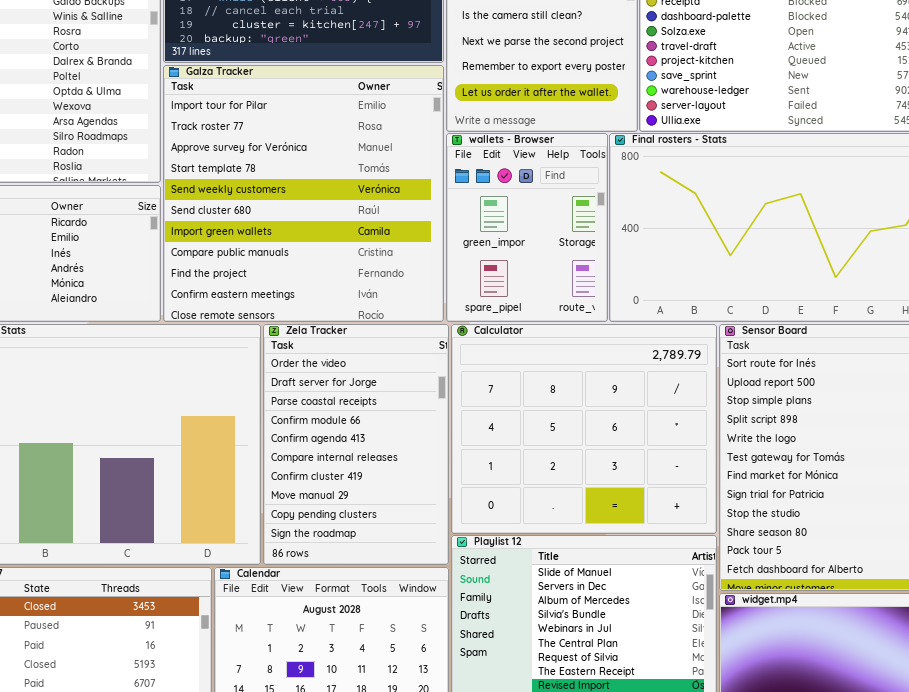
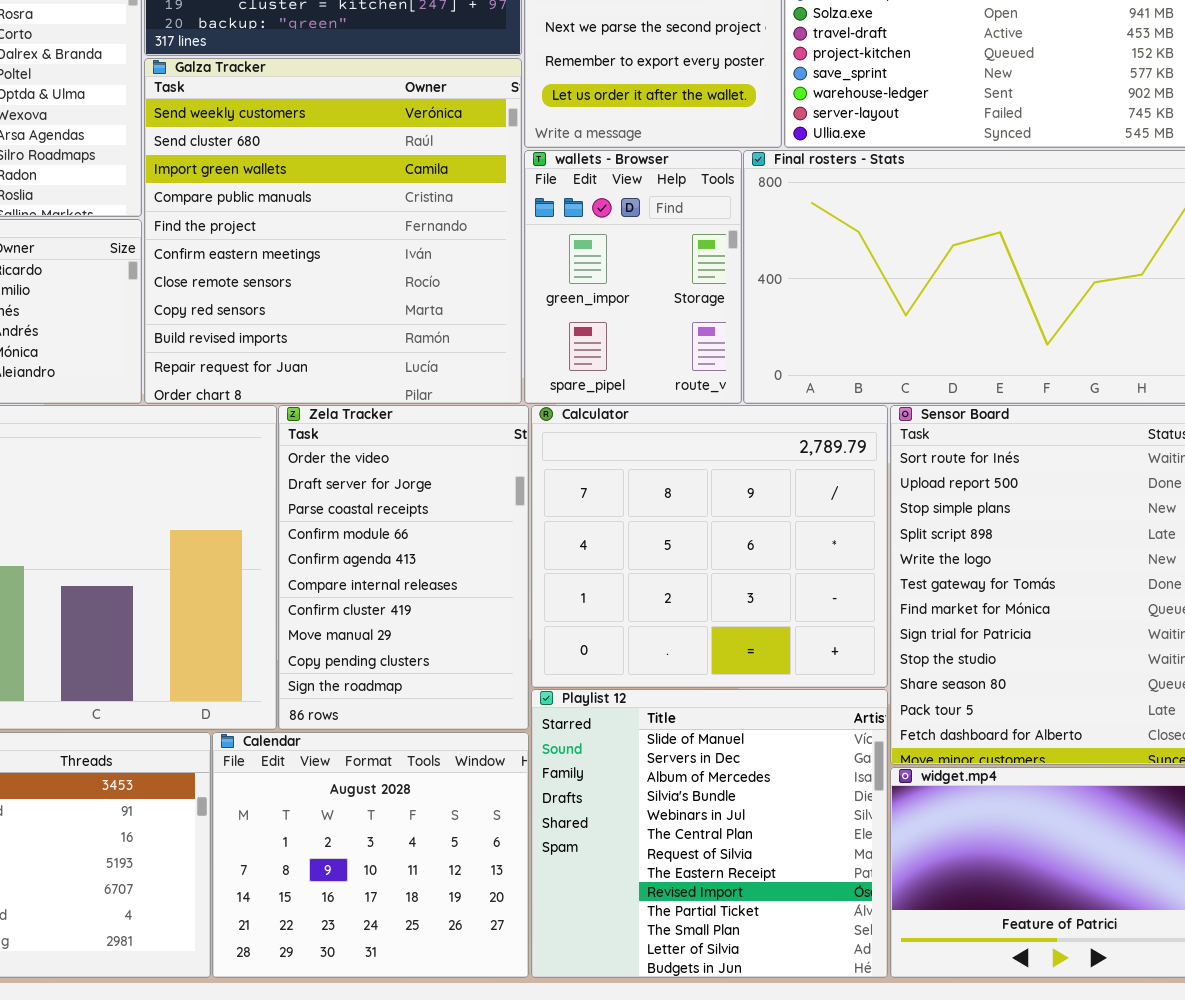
Galza Tracker: [163,65,444,322] -> [144,58,522,404], scrolled down 4 rows

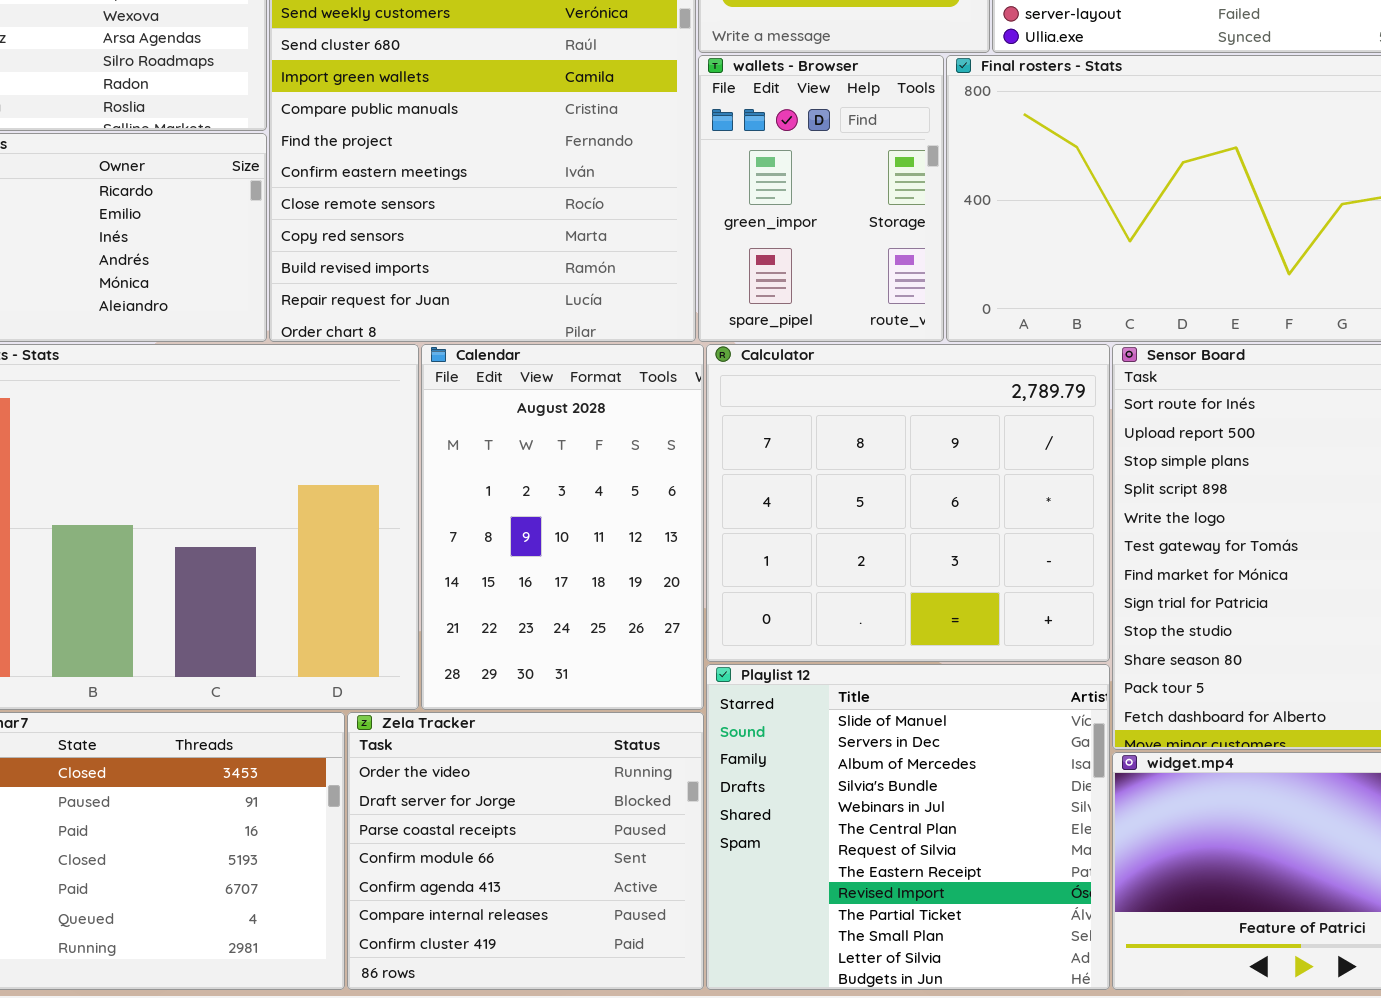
Zela Tracker: [278,405,529,730] -> [347,712,704,990], moved, resized
Calendar: [212,732,529,978] -> [421,344,704,710], moved, resized

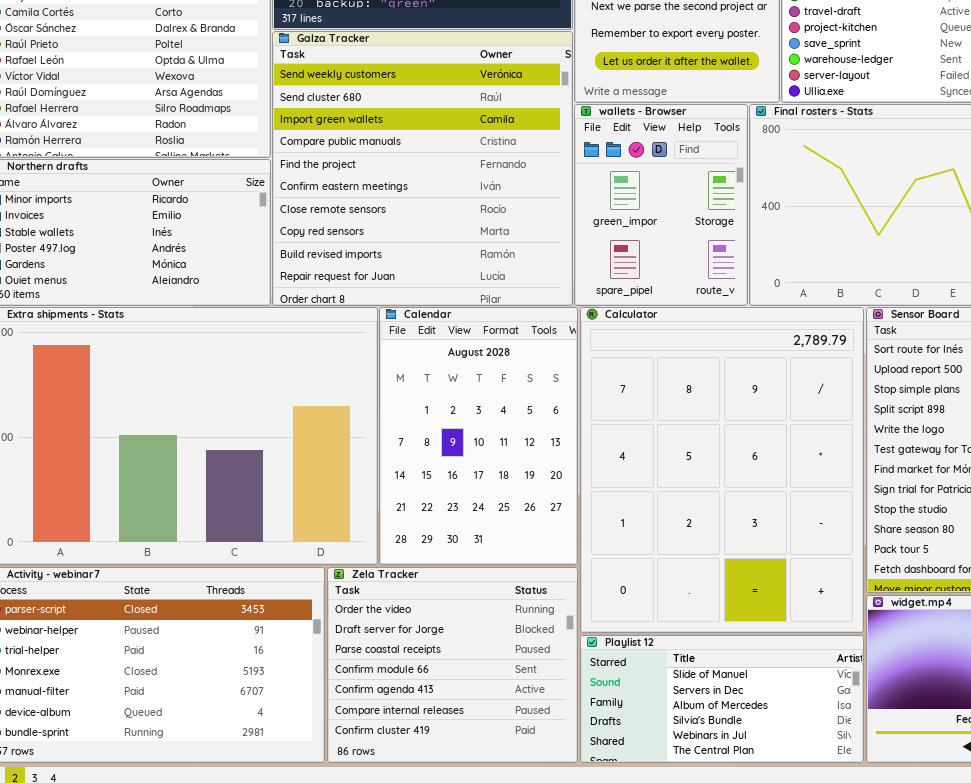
Calculator: [706,344,1110,662] -> [580,307,864,633], resized
Playlist 12: [706,664,1110,990] -> [580,635,864,763], resized

